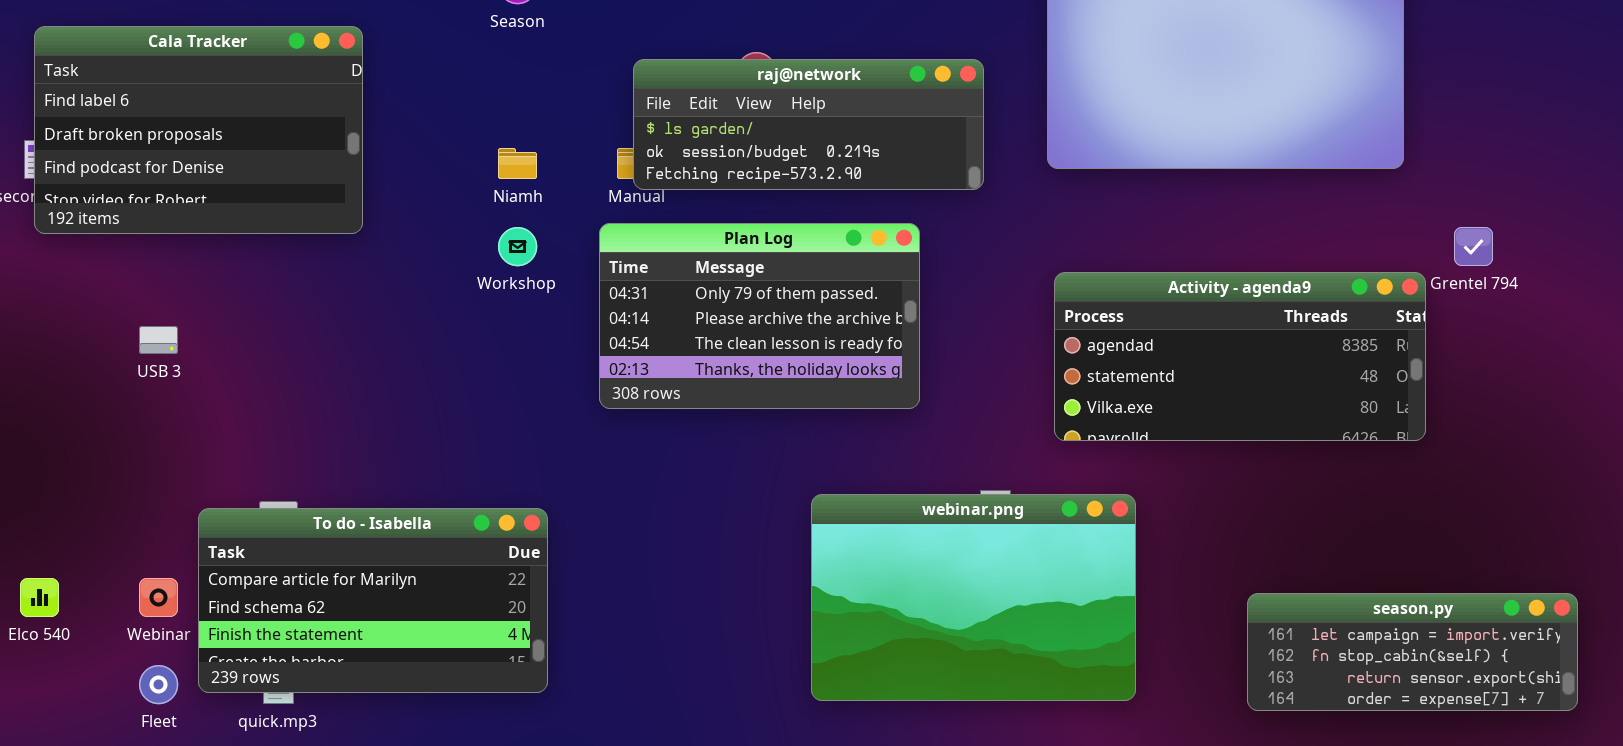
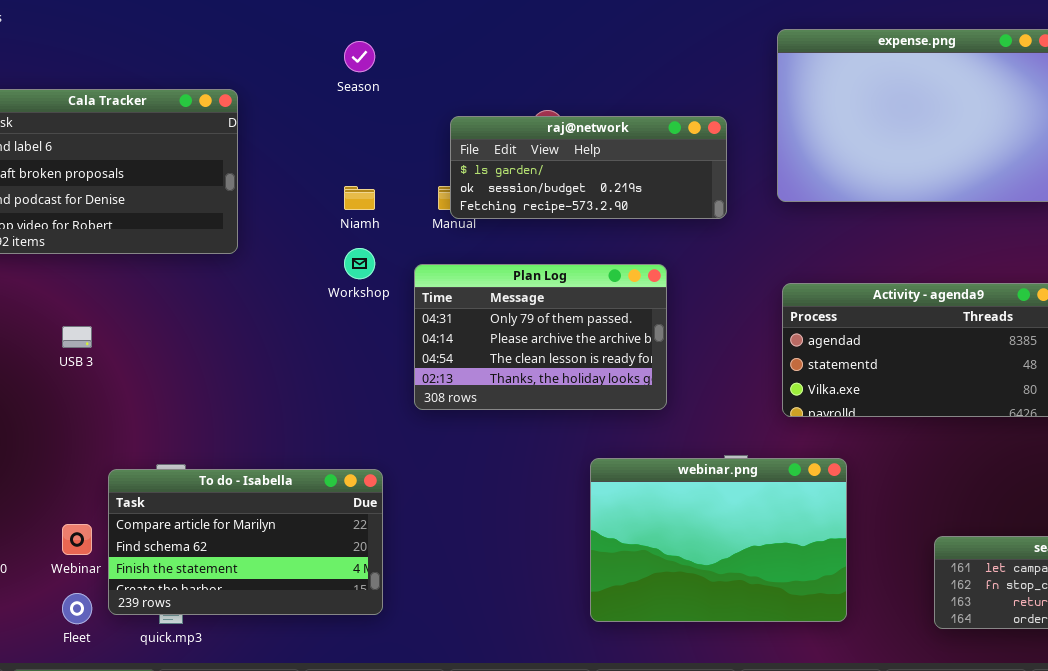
Plan Log: [599,223,920,409] -> [414,264,667,410], moved

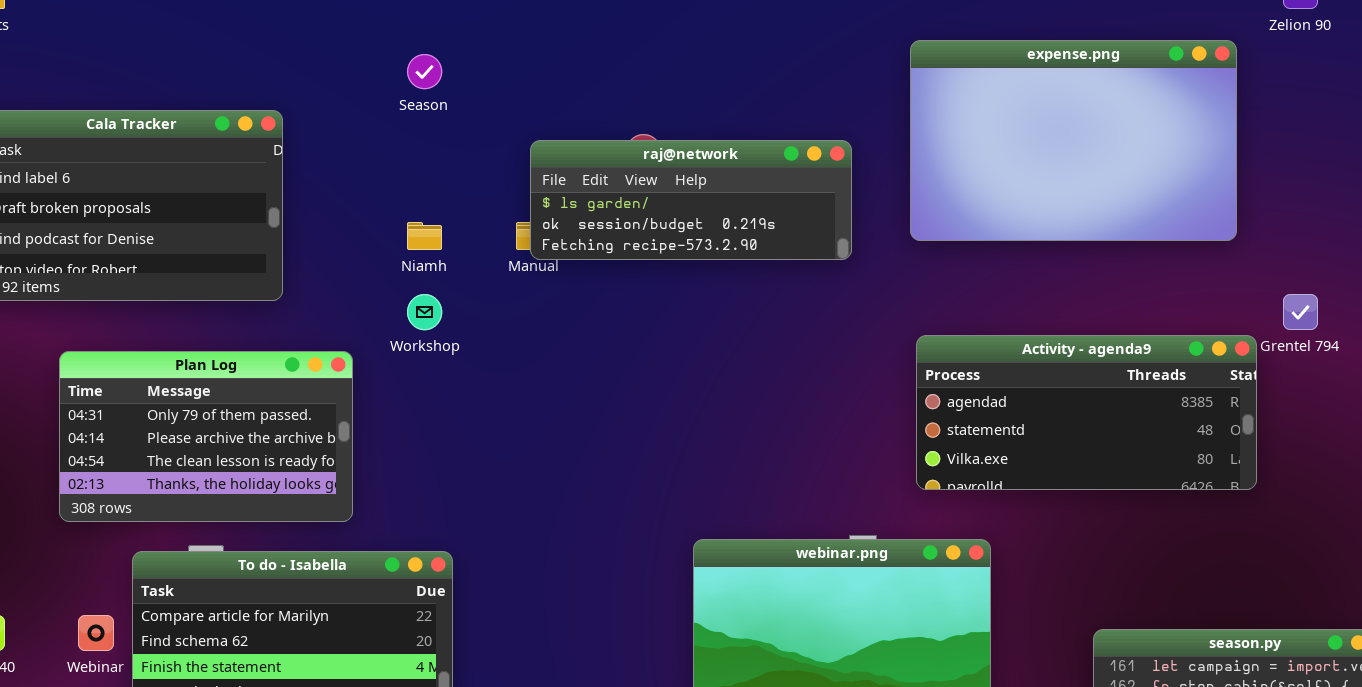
Plan Log: [414,264,667,410] -> [59,351,353,522], moved

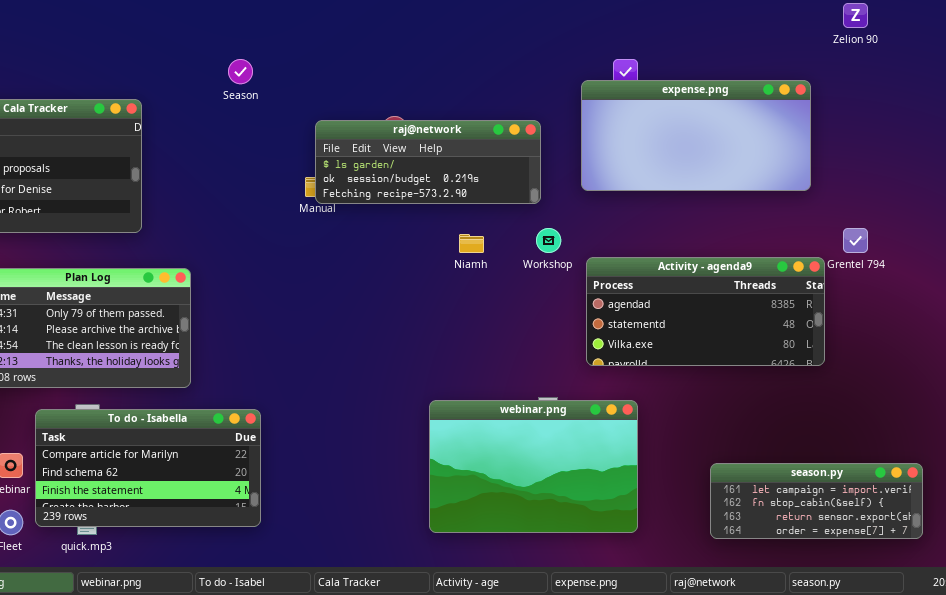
expense.png: [910,40,1237,241] -> [581,80,811,191], resized
Niamh: [407,222,442,250] -> [459,234,484,253], moved
Workshop: [407,294,442,330] -> [536,228,561,253], moved

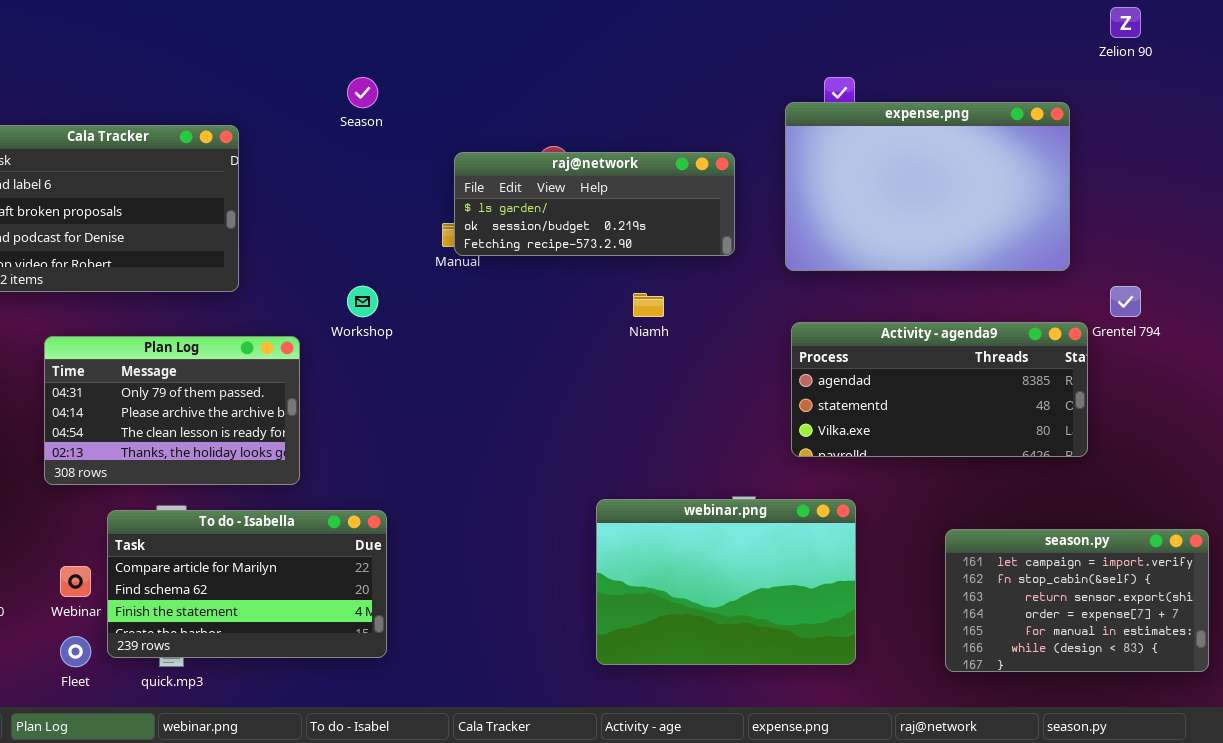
expense.png: [581,80,811,191] -> [785,102,1070,271], resized
Workshop: [536,228,561,253] -> [347,286,378,317], moved
season.py: [710,463,923,539] -> [945,529,1209,672], resized

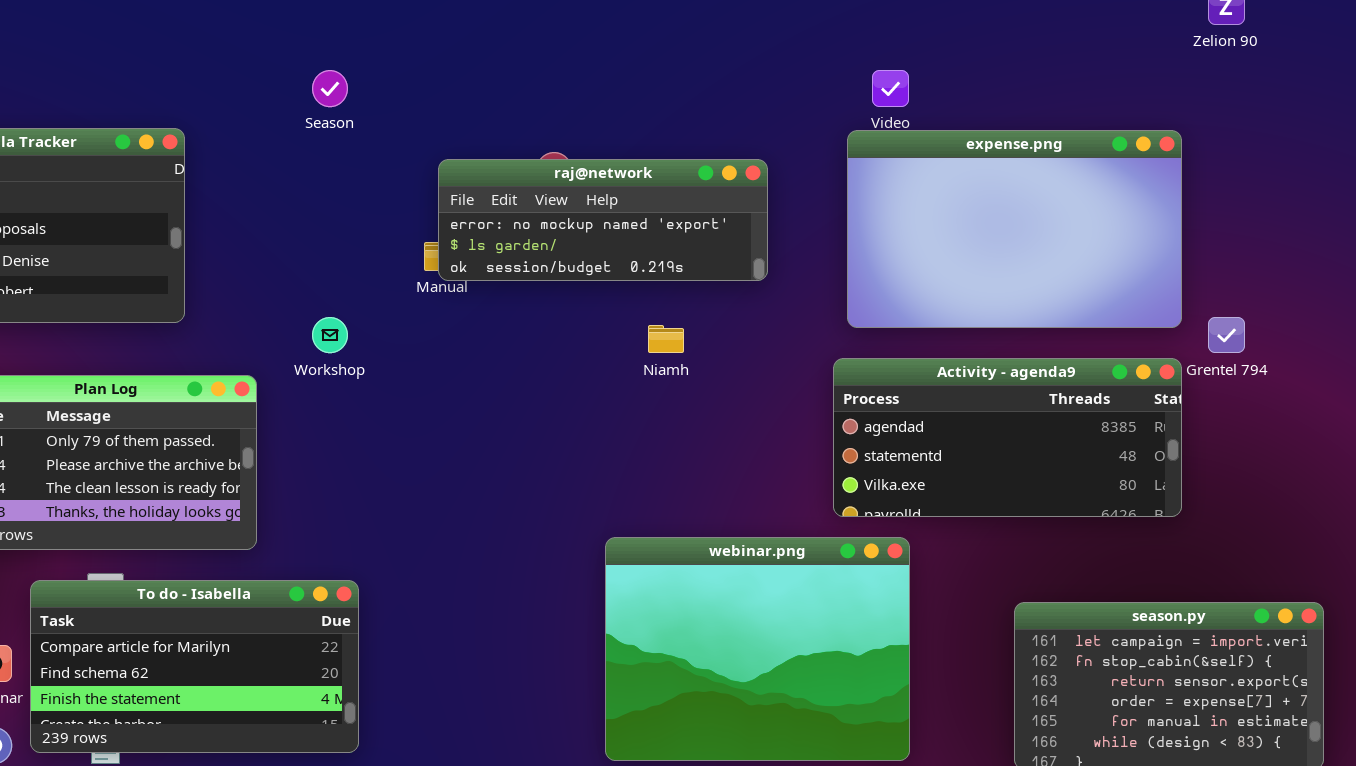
expense.png: [785,102,1070,271] -> [847,130,1182,328], moved
raj@network: [454,152,735,256] -> [438,159,768,281], scrolled up 1 row
webinar.png: [596,499,856,665] -> [605,537,910,761], resized

